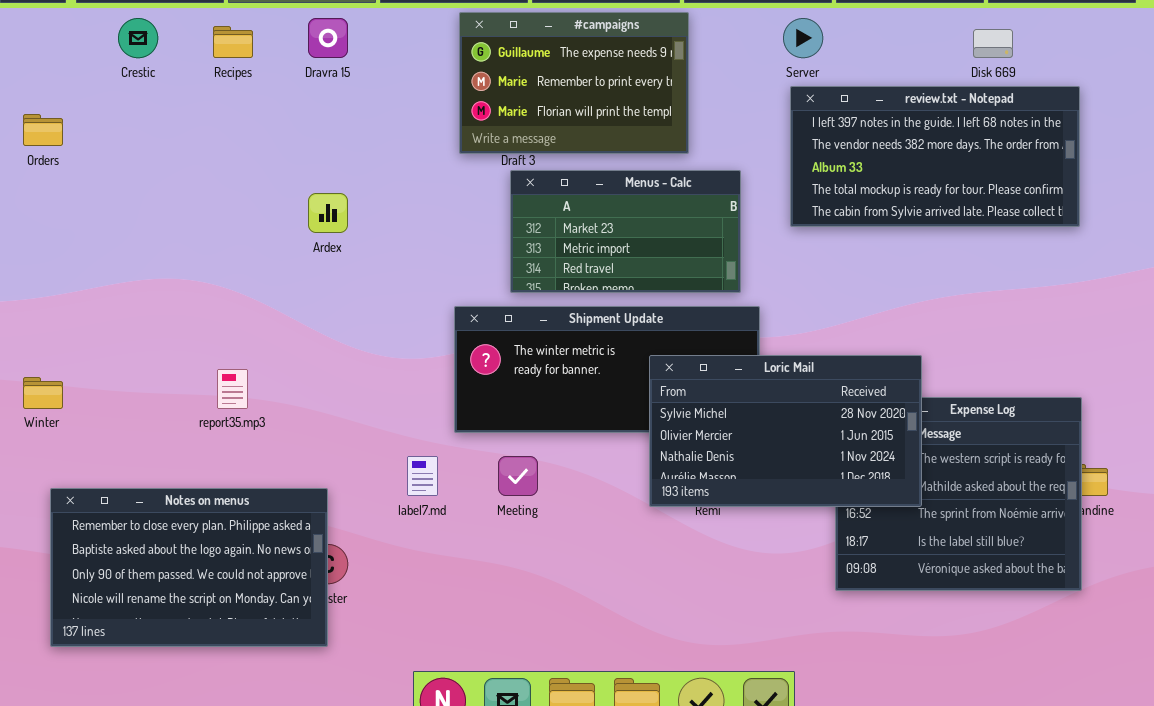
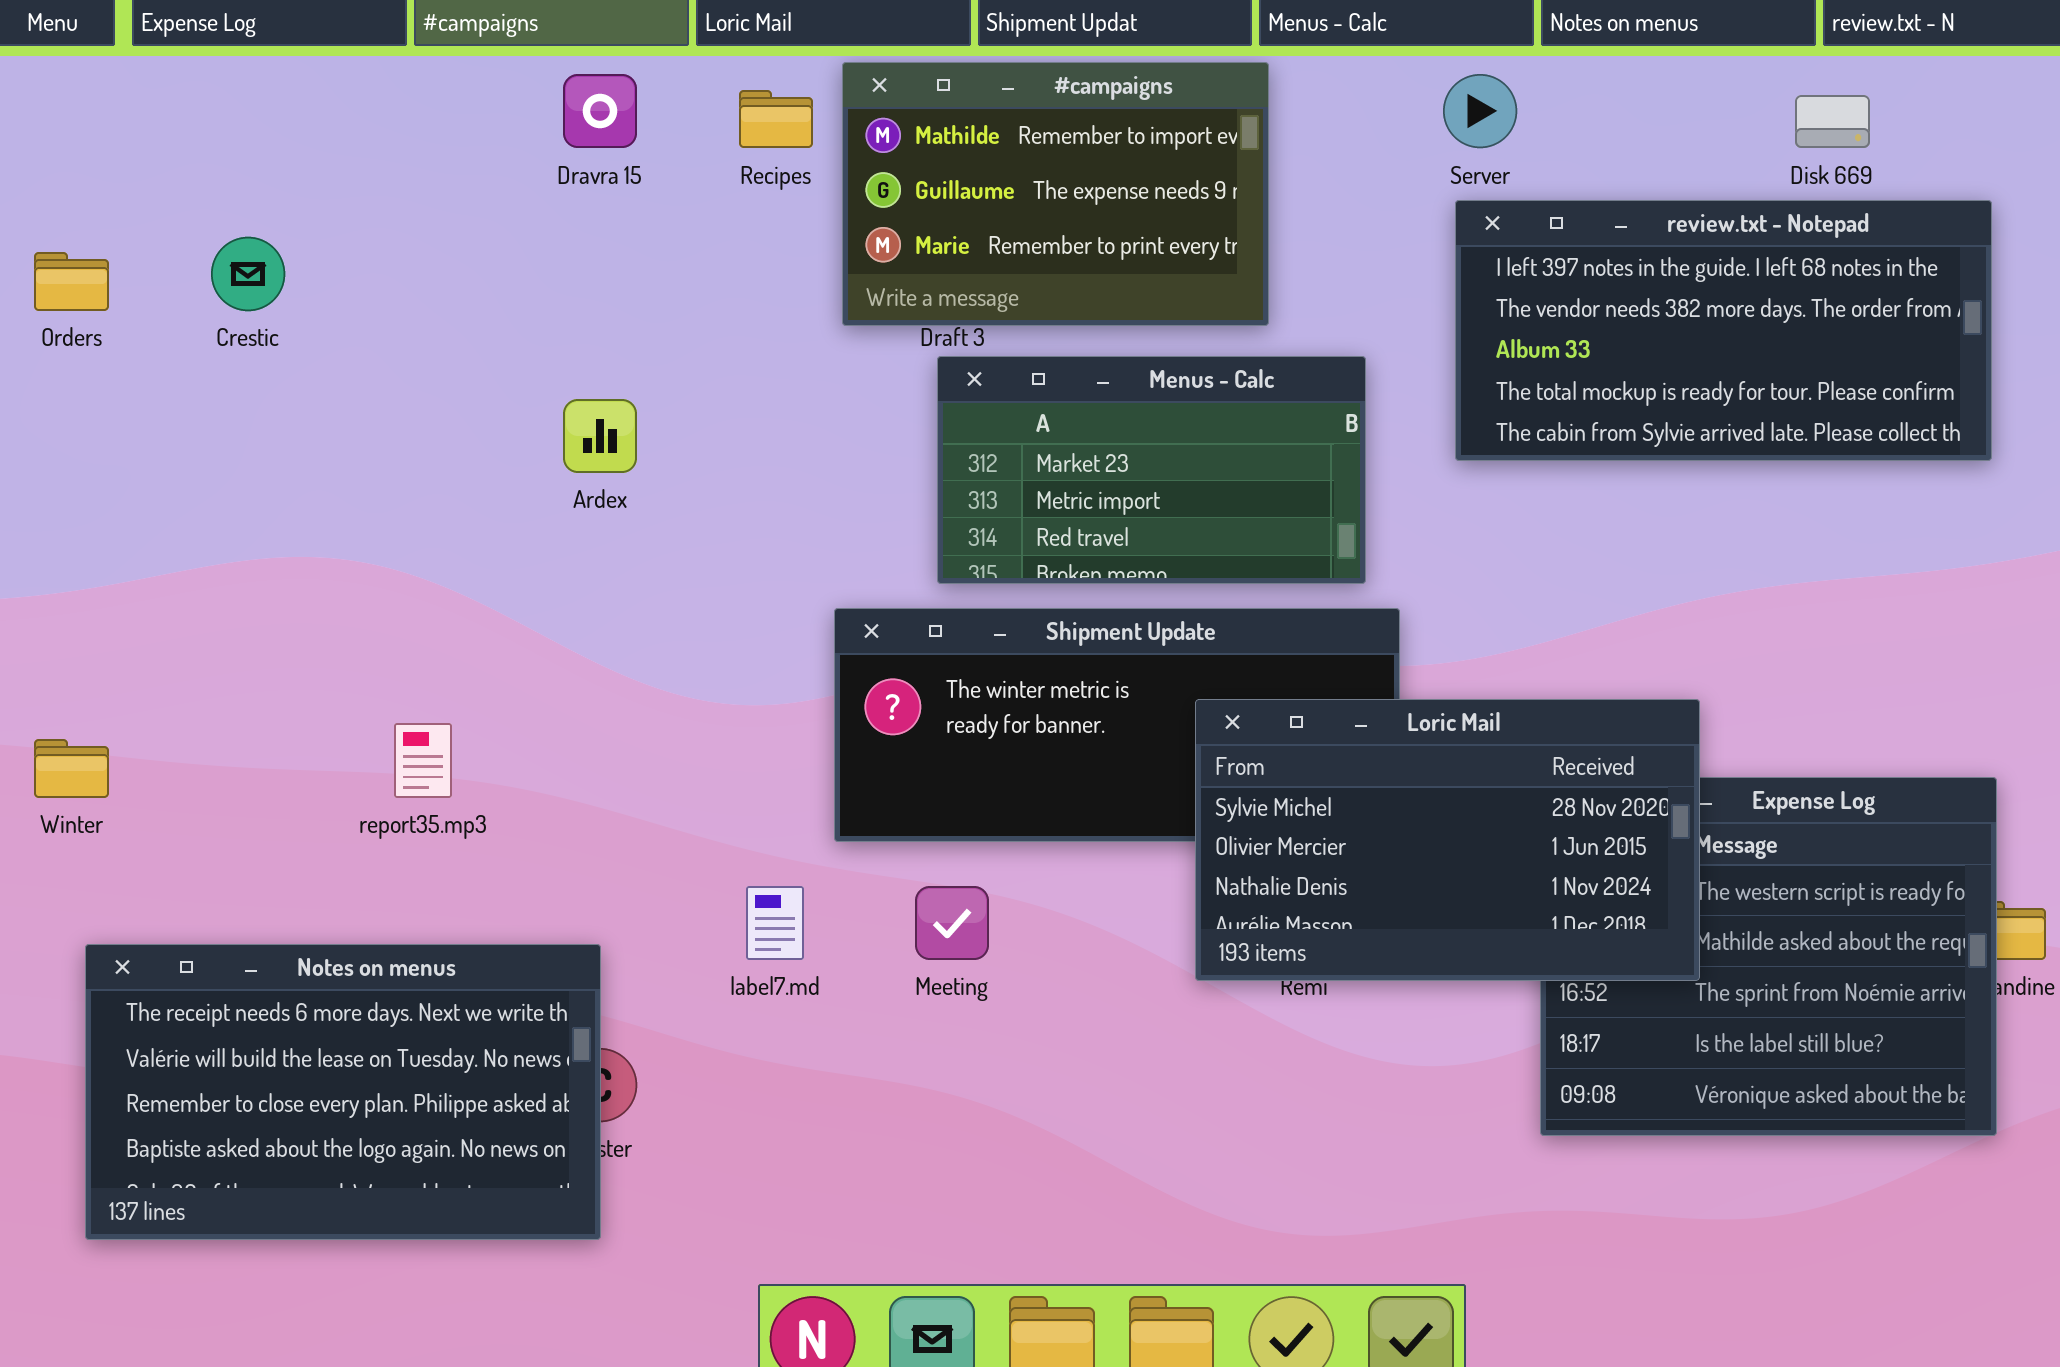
#campaigns: [459,12,689,154] -> [842,62,1269,326], scrolled up 1 row
Crestic: [118,18,158,58] -> [211,237,285,311], moved
Recipes: [213,26,253,58] -> [739,90,813,148], moved
Notes on menus: [50,488,328,647] -> [85,944,601,1240], scrolled up 2 rows

